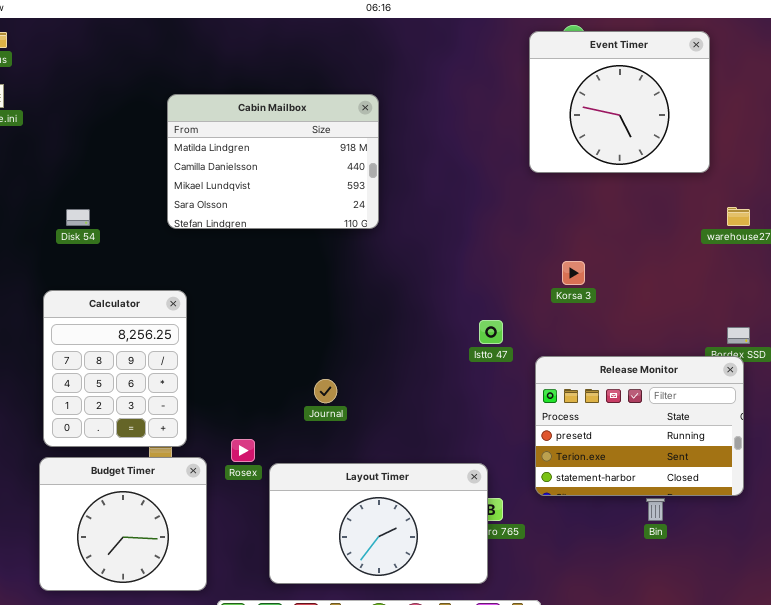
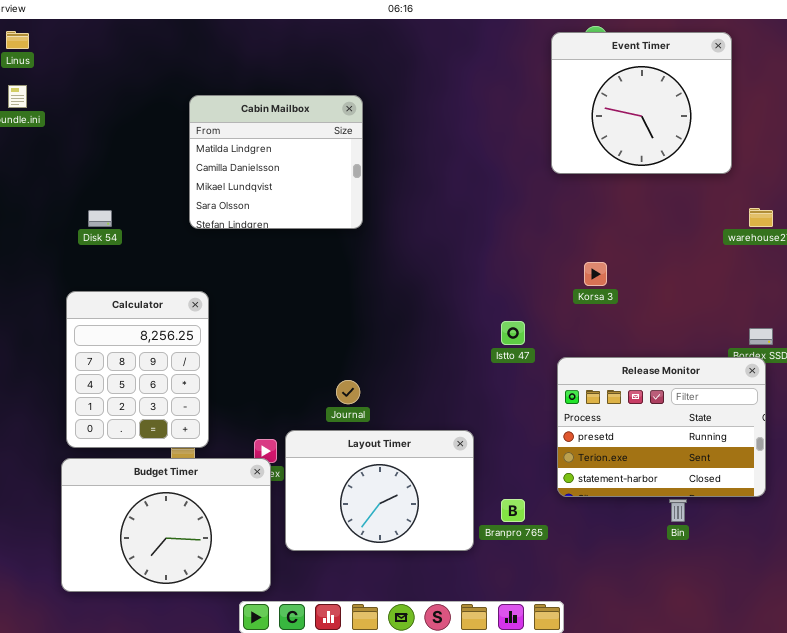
Cabin Mailbox: [167,94,379,229] -> [189,95,363,229], resized
Budget Timer: [39,457,207,591] -> [61,458,271,592], resized
Layout Timer: [269,463,488,584] -> [285,430,474,551], moved, resized

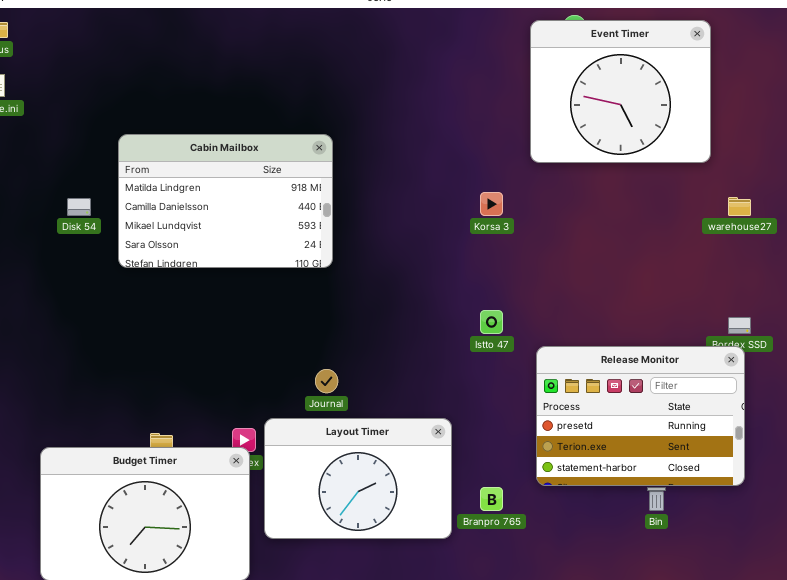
Cabin Mailbox: [189,95,363,229] -> [118,134,333,268], moved, resized
Korsa 3: [584,262,607,286] -> [480,192,503,216], moved
Calculator: [66,291,209,448] -> none, closed

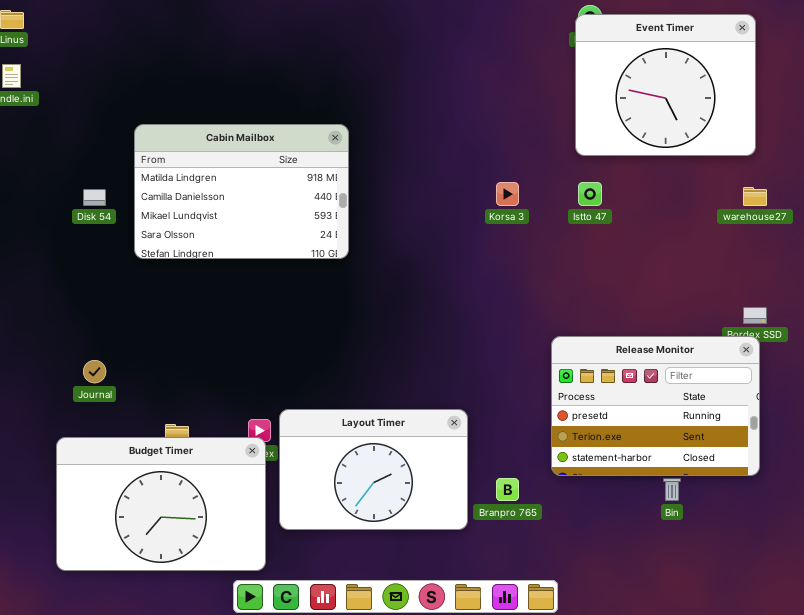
Event Timer: [530,20,711,163] -> [575,14,756,156], moved
Istto 47: [480,310,503,334] -> [578,182,602,206], moved
Journal: [315,369,338,393] -> [83,360,106,383], moved

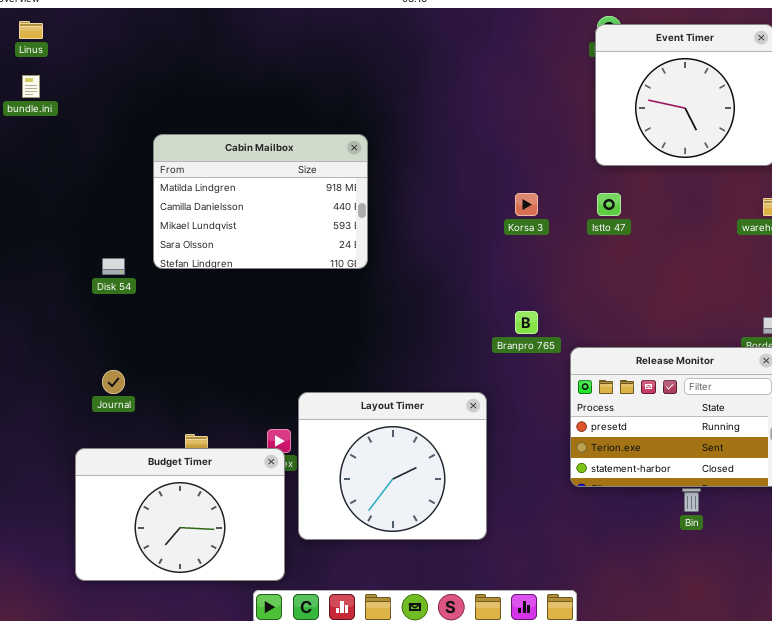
Disk 54: [83,189,106,206] -> [102,258,125,275], moved
Layout Timer: [279,409,468,530] -> [298,392,487,540], resized
Branpro 765: [496,478,519,501] -> [515,311,538,334], moved

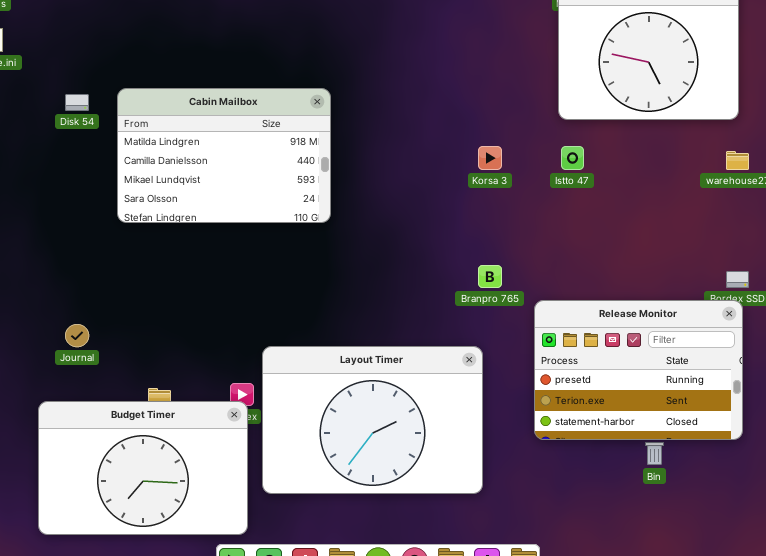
Disk 54: [102,258,125,275] -> [65,94,89,111], moved
Layout Timer: [298,392,487,540] -> [262,346,483,494], resized

